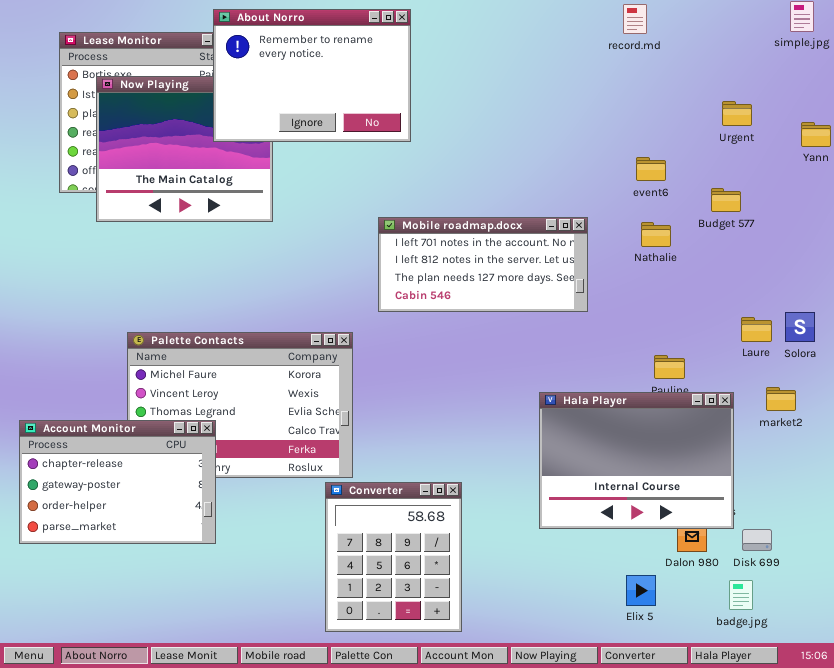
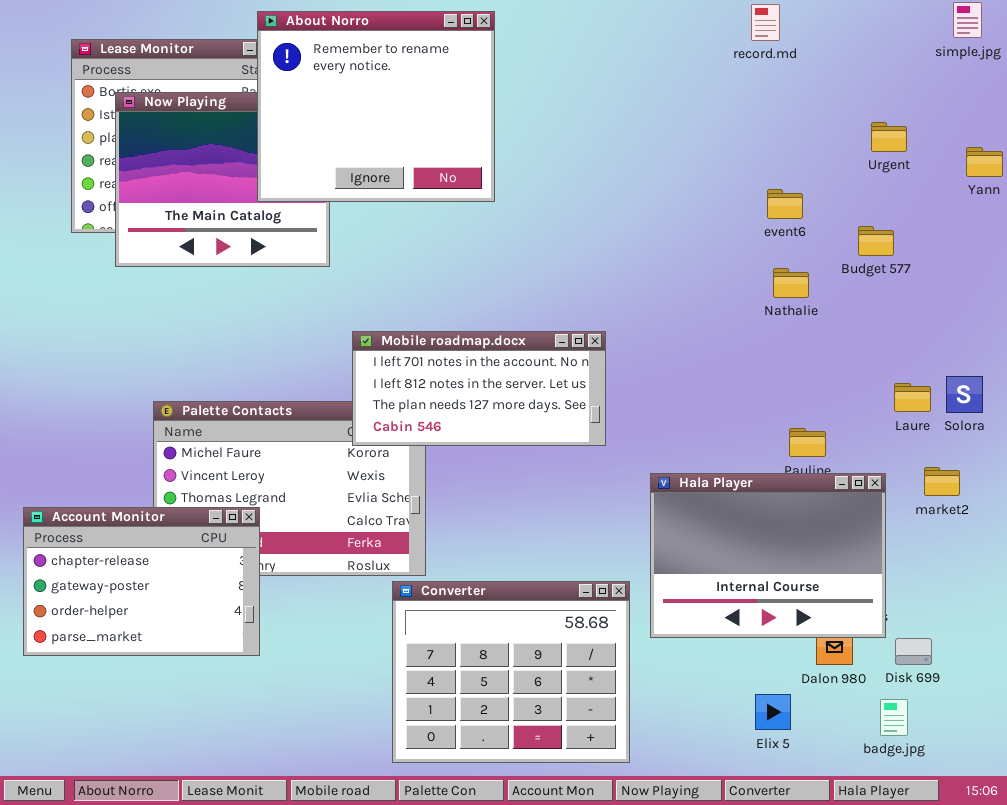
About Norro: [213,9,411,142] -> [257,11,495,202], resized
Mobile roadmap.docx: [378,217,588,312] -> [352,331,606,446], moved
Converter: [325,482,462,632] -> [392,581,630,763], resized

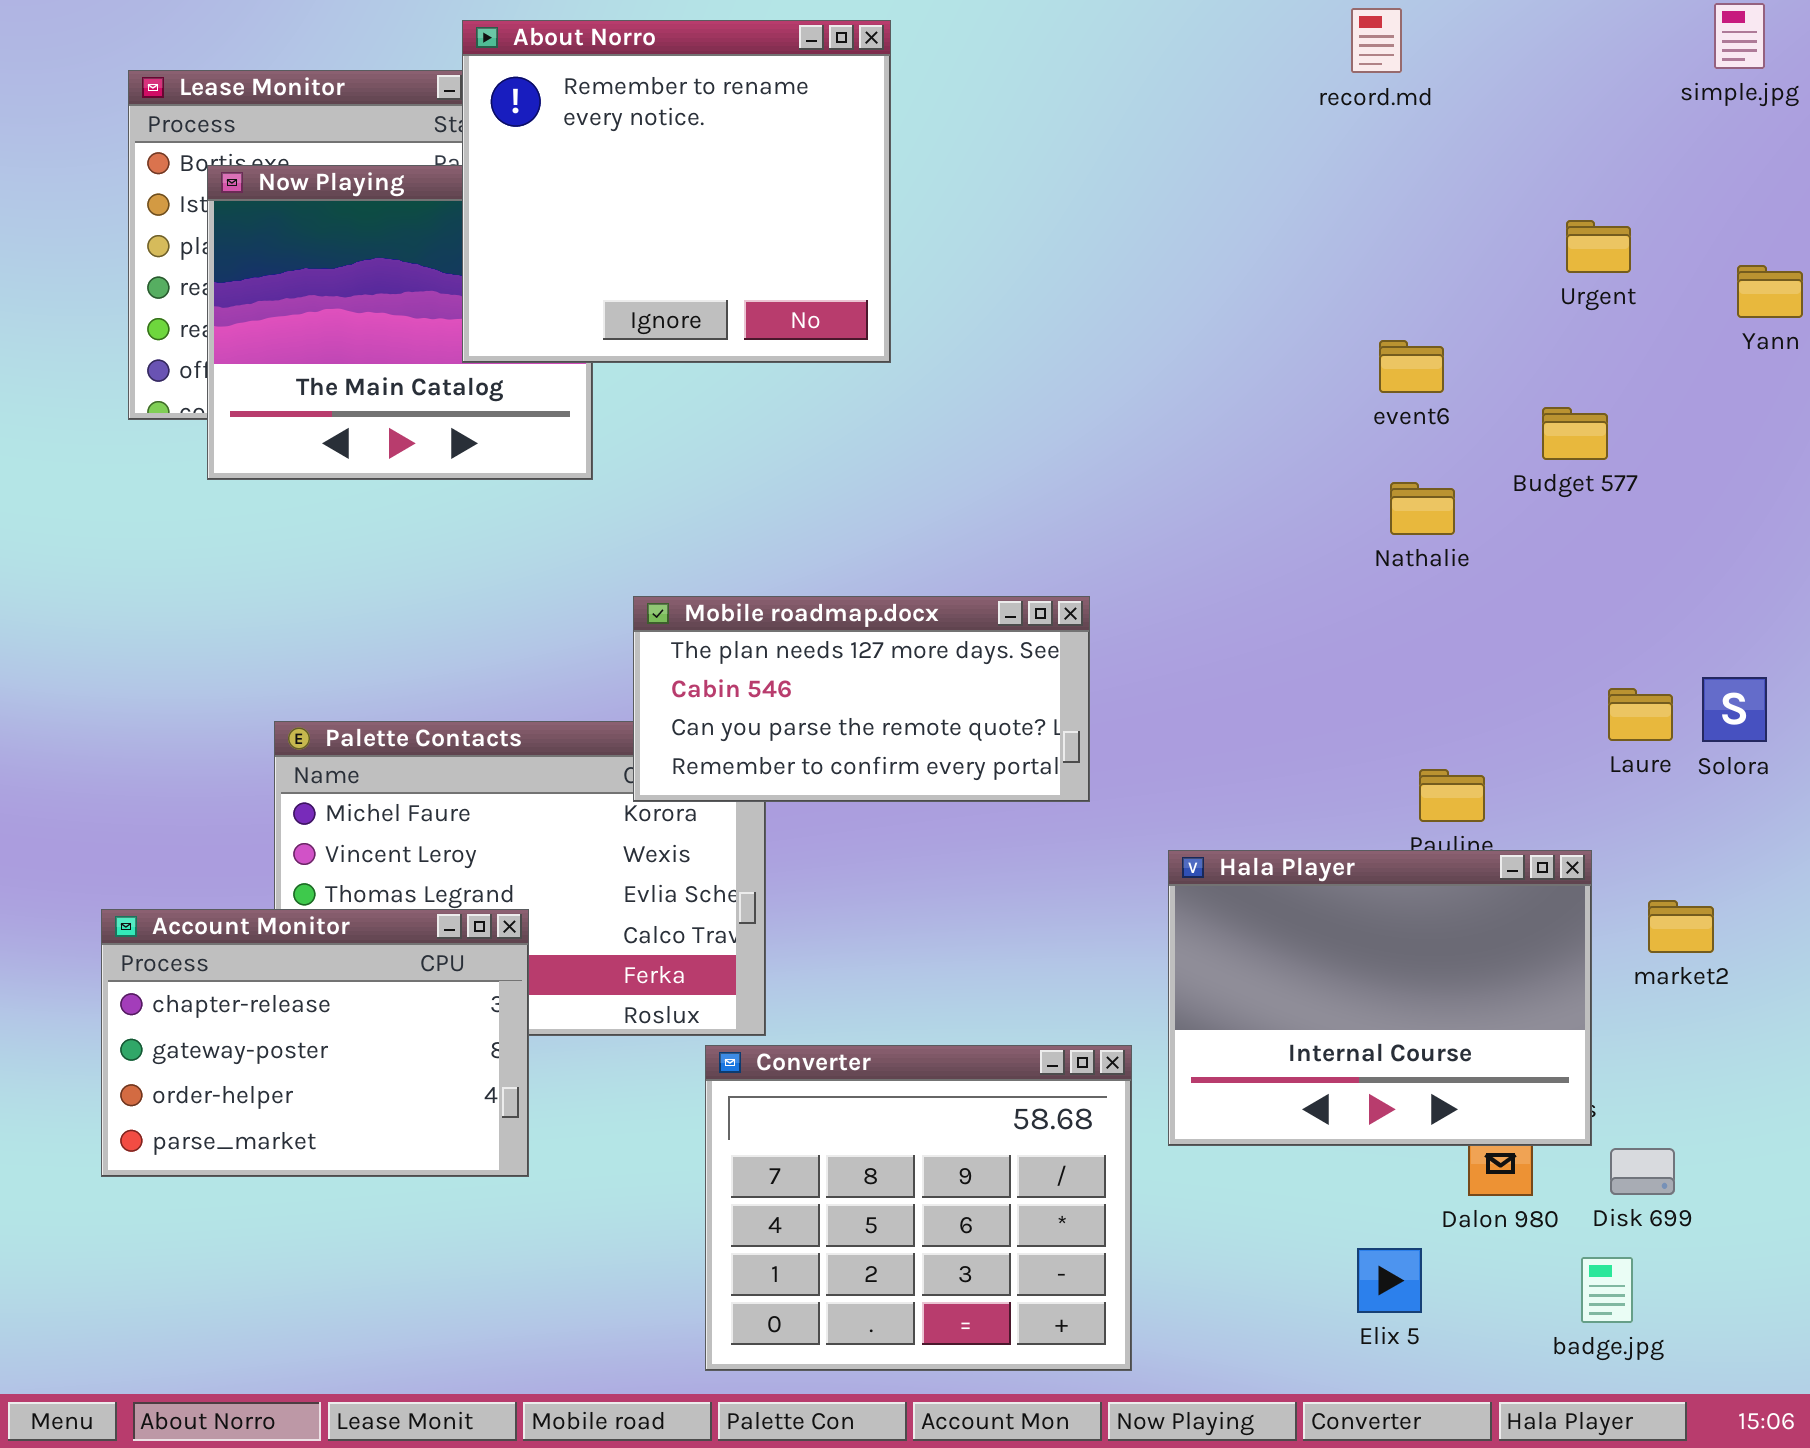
Mobile roadmap.docx: [352,331,606,446] -> [633,596,1090,802], scrolled down 2 rows
market2: [924,467,960,496] -> [1648,900,1714,953], moved
Account Monitor: [23,507,260,656] -> [101,909,529,1177], moved

